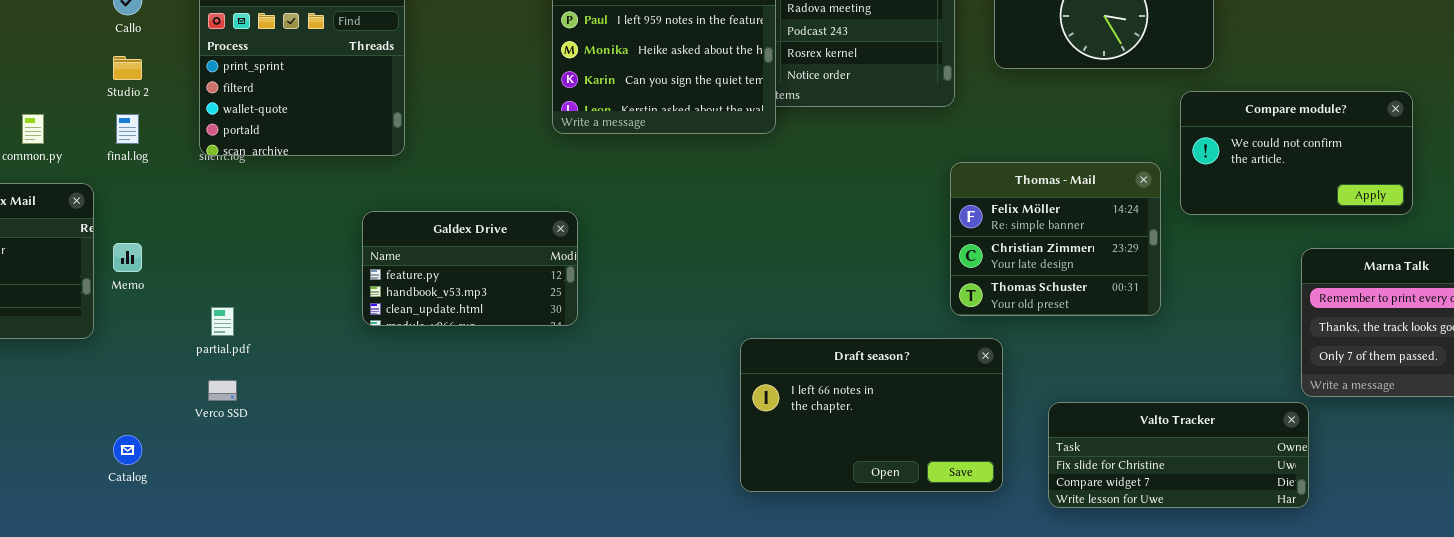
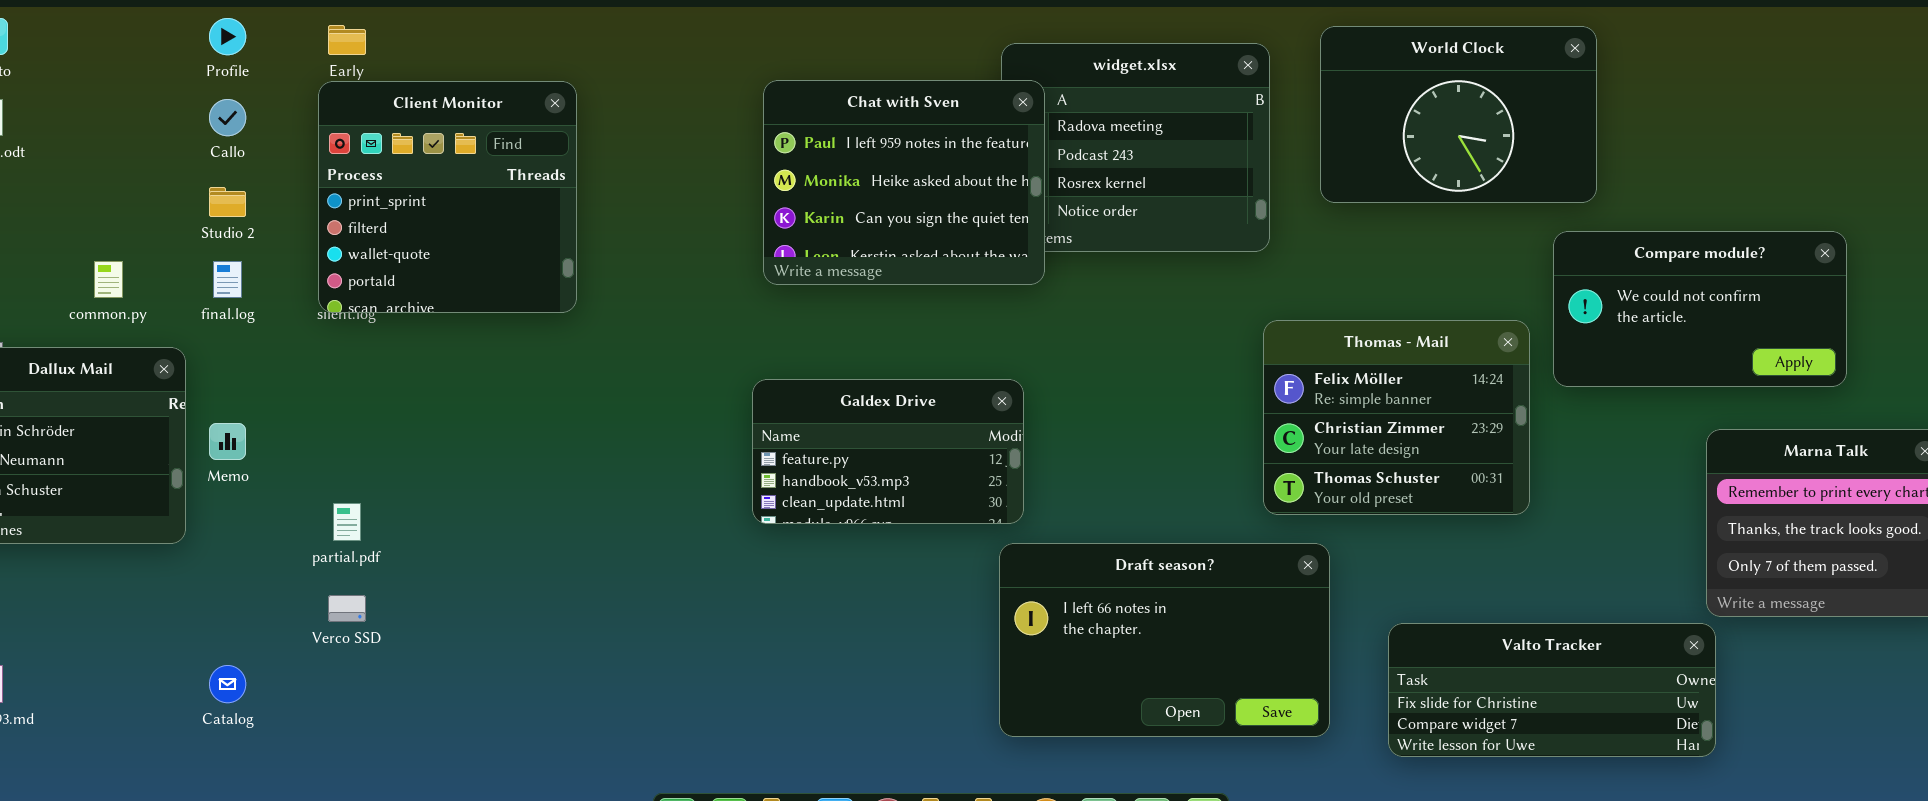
Galdex Drive: [362,211,578,326] -> [752,379,1024,524], moved

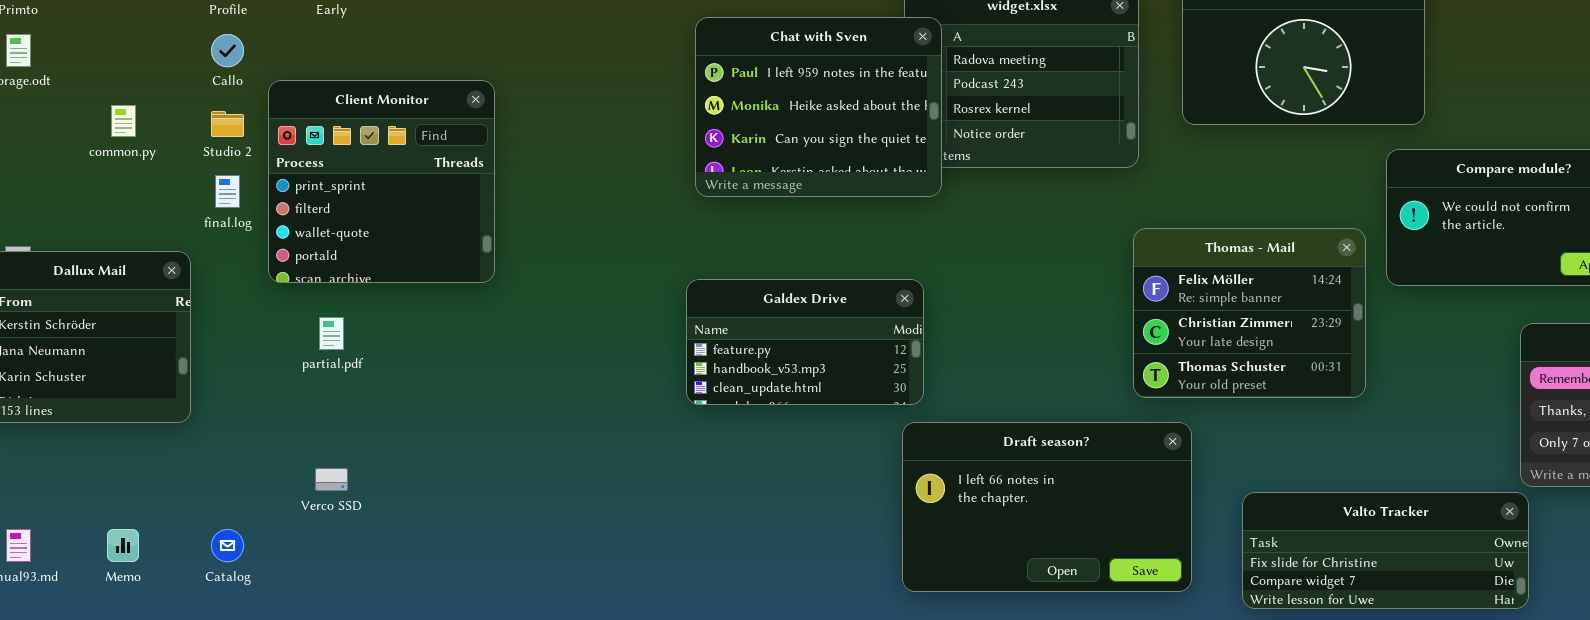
Client Monitor: [318,81,577,313] -> [268,80,495,283], moved
common.py: [94,261,123,298] -> [111,105,136,137], moved
Memo: [209,423,246,460] -> [107,529,139,562], moved
partial.pdf: [333,503,361,541] -> [319,317,344,350], moved

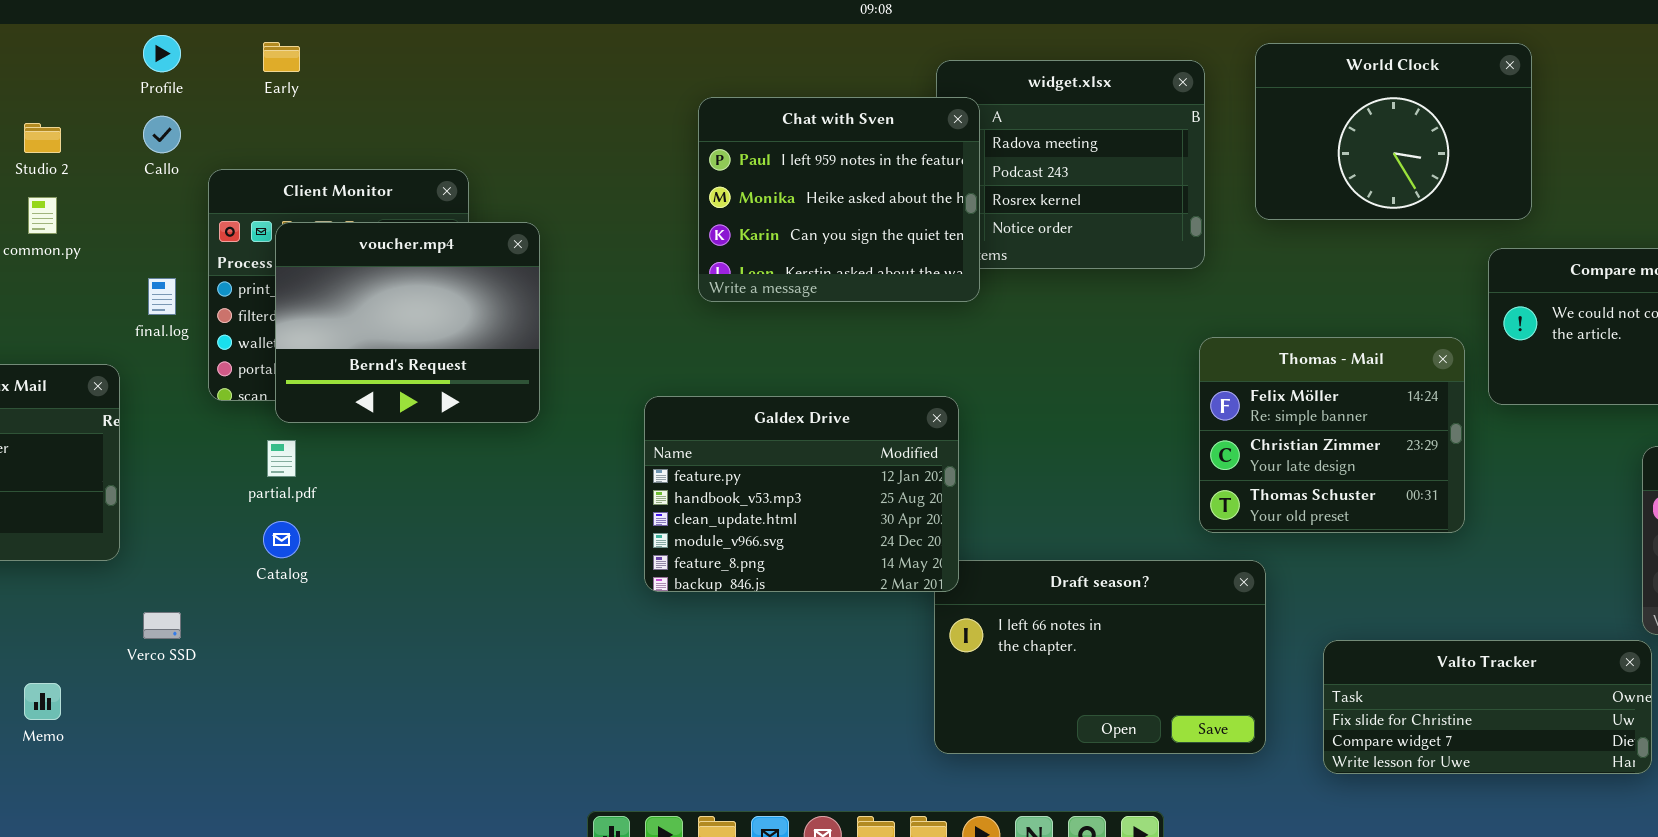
Studio 2: [211,111,244,137] -> [24,123,61,153], moved
voucher.mp4: none -> [275,222,540,423], opened
Galdex Drive: [686,279,924,405] -> [644,396,959,592], resized
Verco SSD: [315,468,348,491] -> [143,612,181,639], moved
Catalog: [211,529,244,562] -> [263,521,300,558], moved

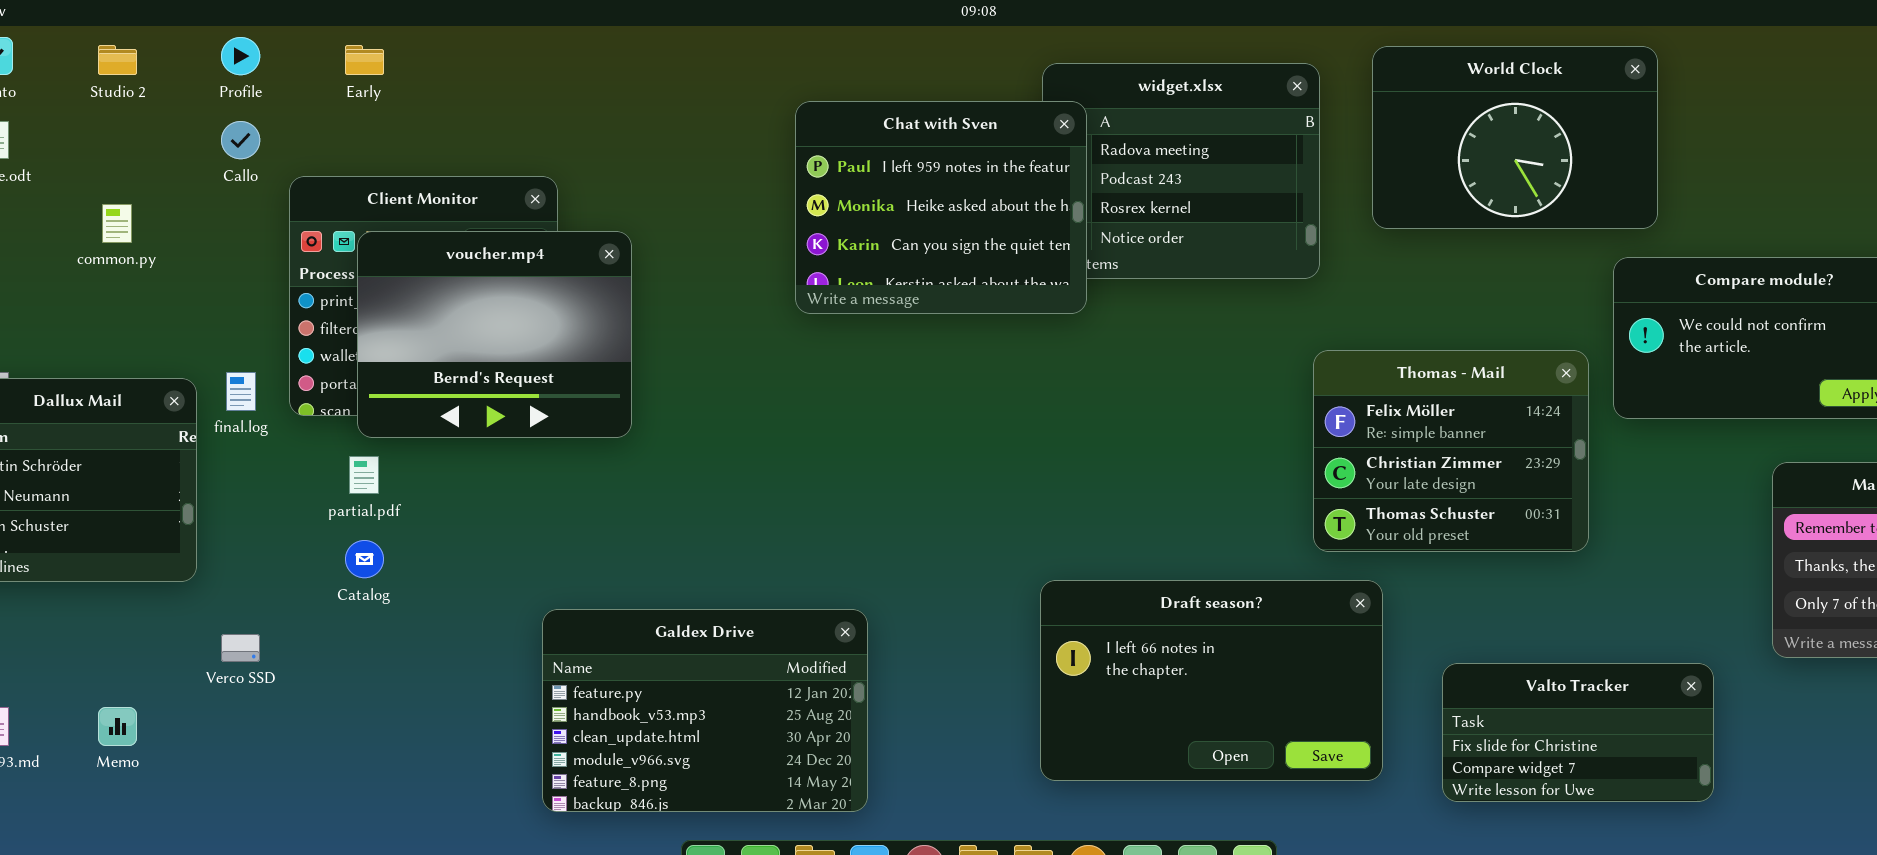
Studio 2: [24,123,61,153] -> [98,45,137,75], moved
final.log: [148,278,176,315] -> [226,372,256,411], moved
Galdex Drive: [644,396,959,592] -> [542,609,868,812], moved
Valto Tracker: [1323,640,1652,774] -> [1442,663,1714,802], resized

